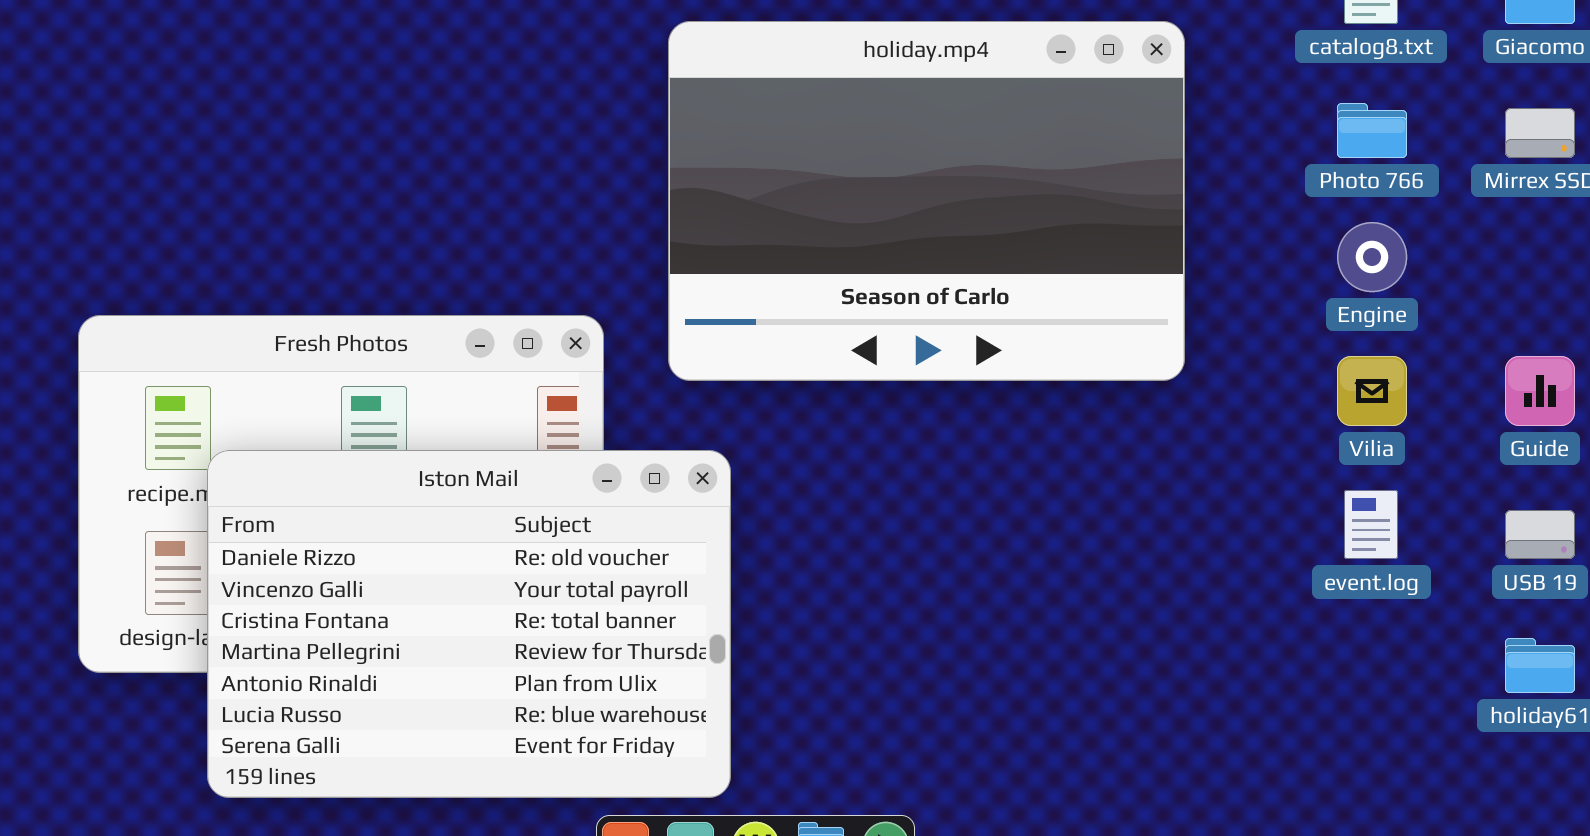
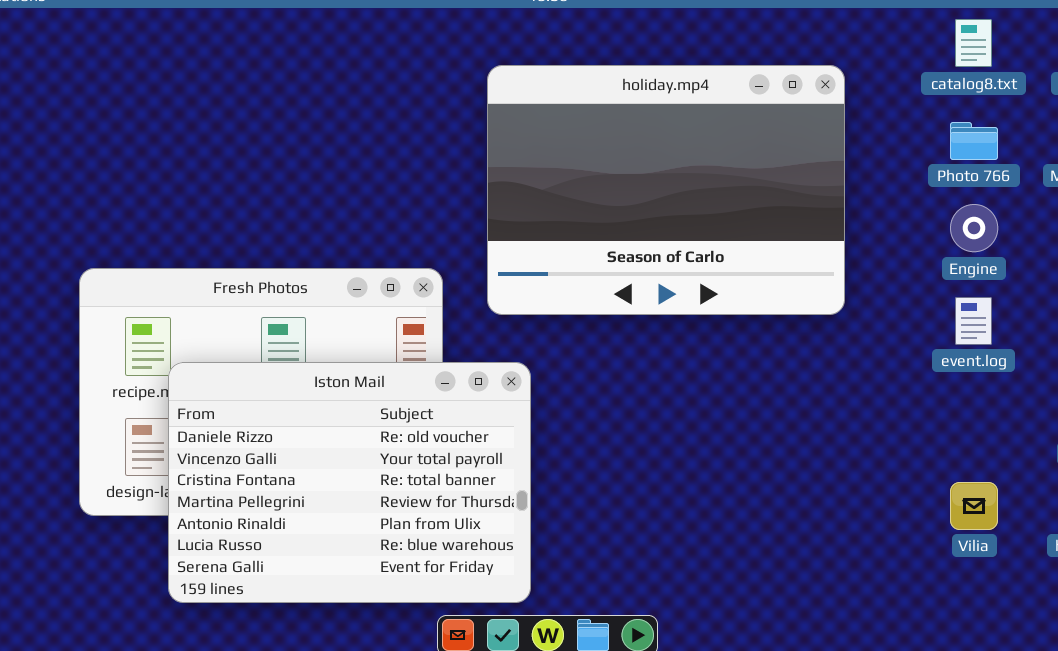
Vilia: [1337,356,1407,426] -> [950,482,998,530], moved
event.log: [1344,490,1398,559] -> [955,297,992,345], moved

